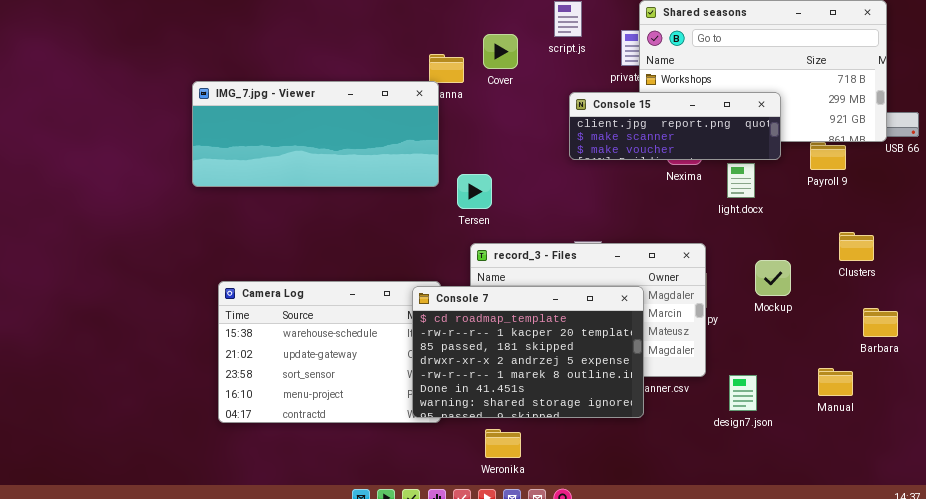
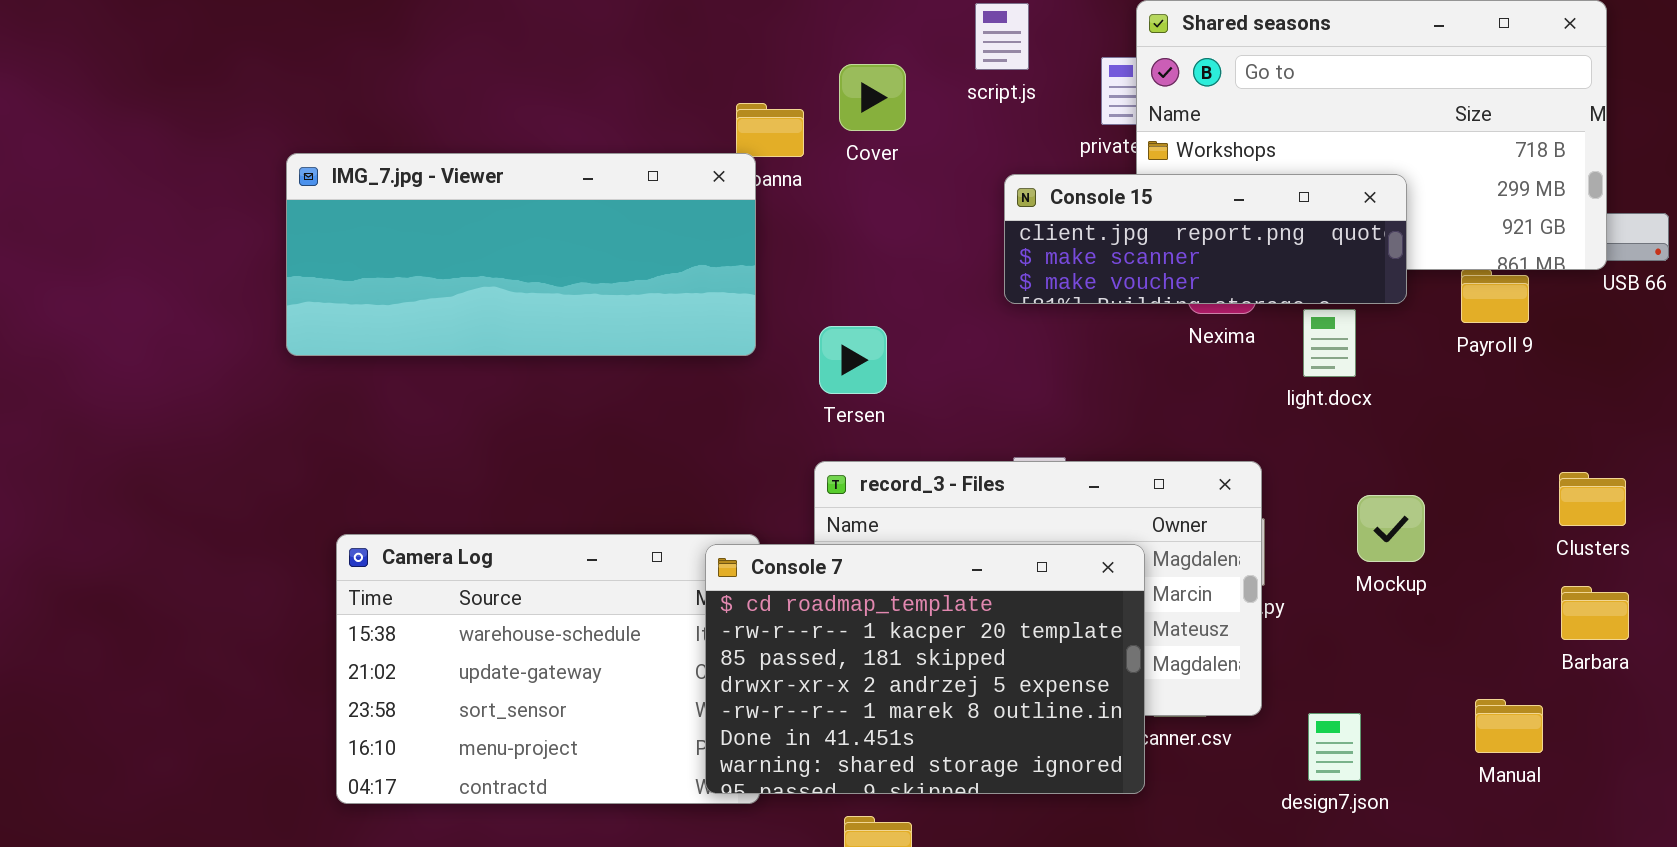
Tersen: [457,174,492,209] -> [819,326,887,394], moved
Clusters: [839,232,874,261] -> [1559,472,1626,526], moved

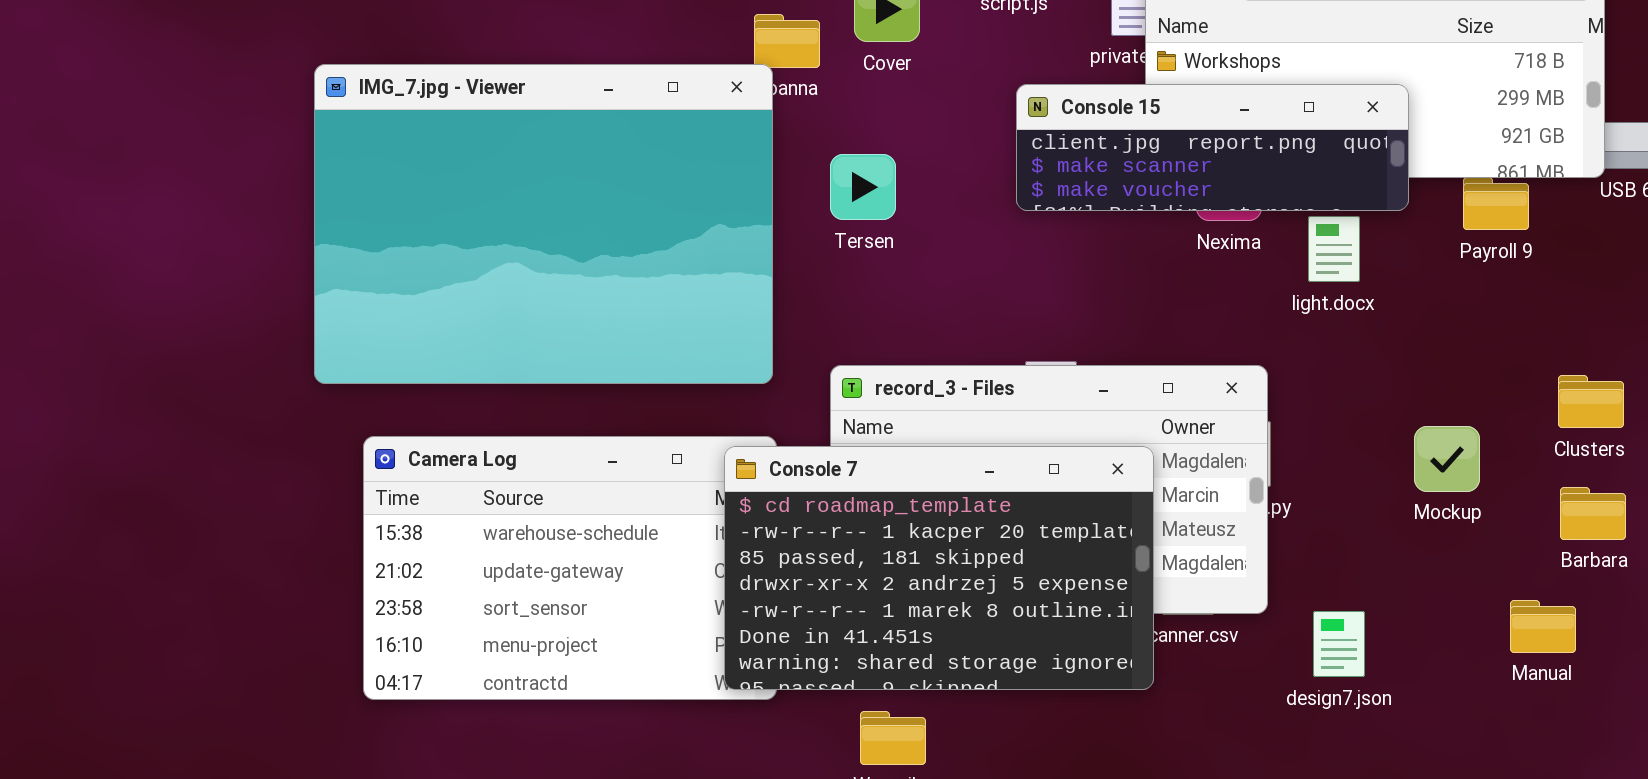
IMG_7.jpg - Viewer: [286,153,756,356] -> [314,64,773,384], resized
Tersen: [819,326,887,394] -> [830,154,896,220], moved
Mockup: [1357,495,1425,562] -> [1414,426,1480,492], moved
Manual: [1475,699,1543,753] -> [1510,600,1576,653], moved

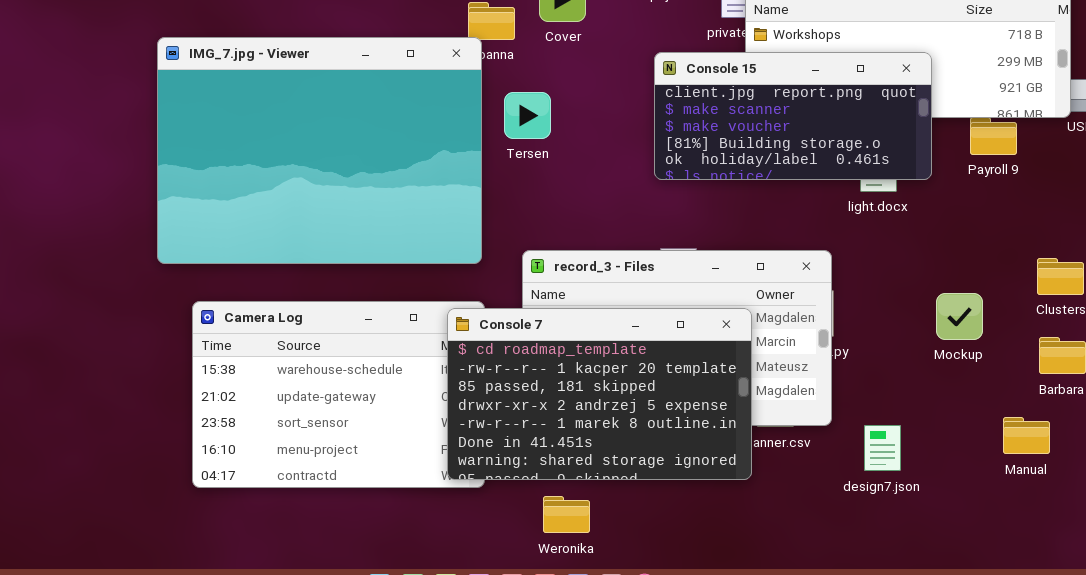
Console 15: [1016,84,1409,211] -> [654,52,932,180], resized
Tersen: [830,154,896,220] -> [504,92,551,139], moved

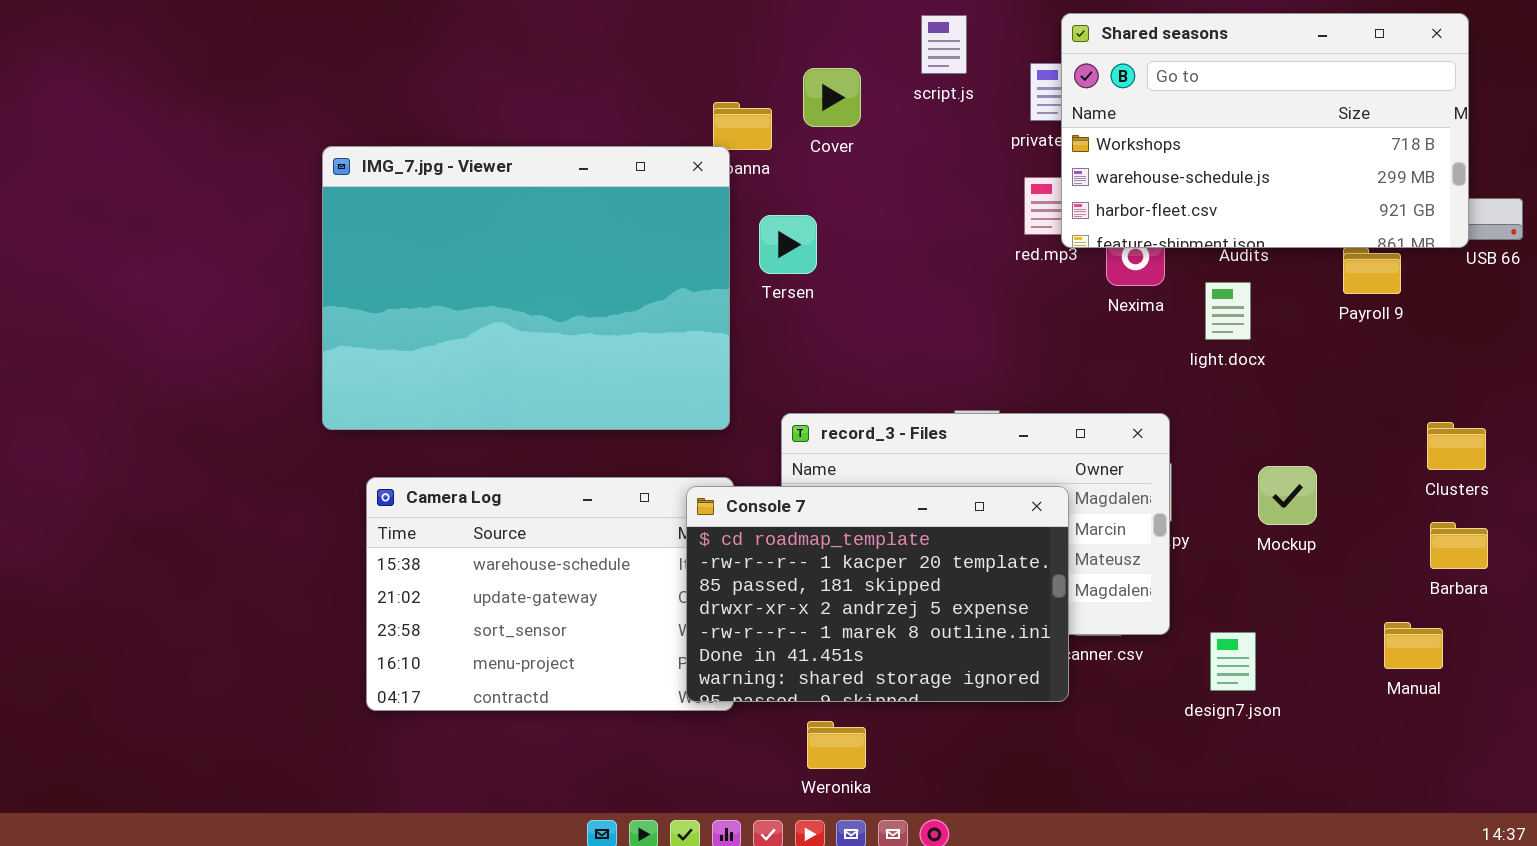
Console 15: [654,52,932,180] -> none, closed
Mockup: [936,293,983,340] -> [1258,466,1317,525], moved

